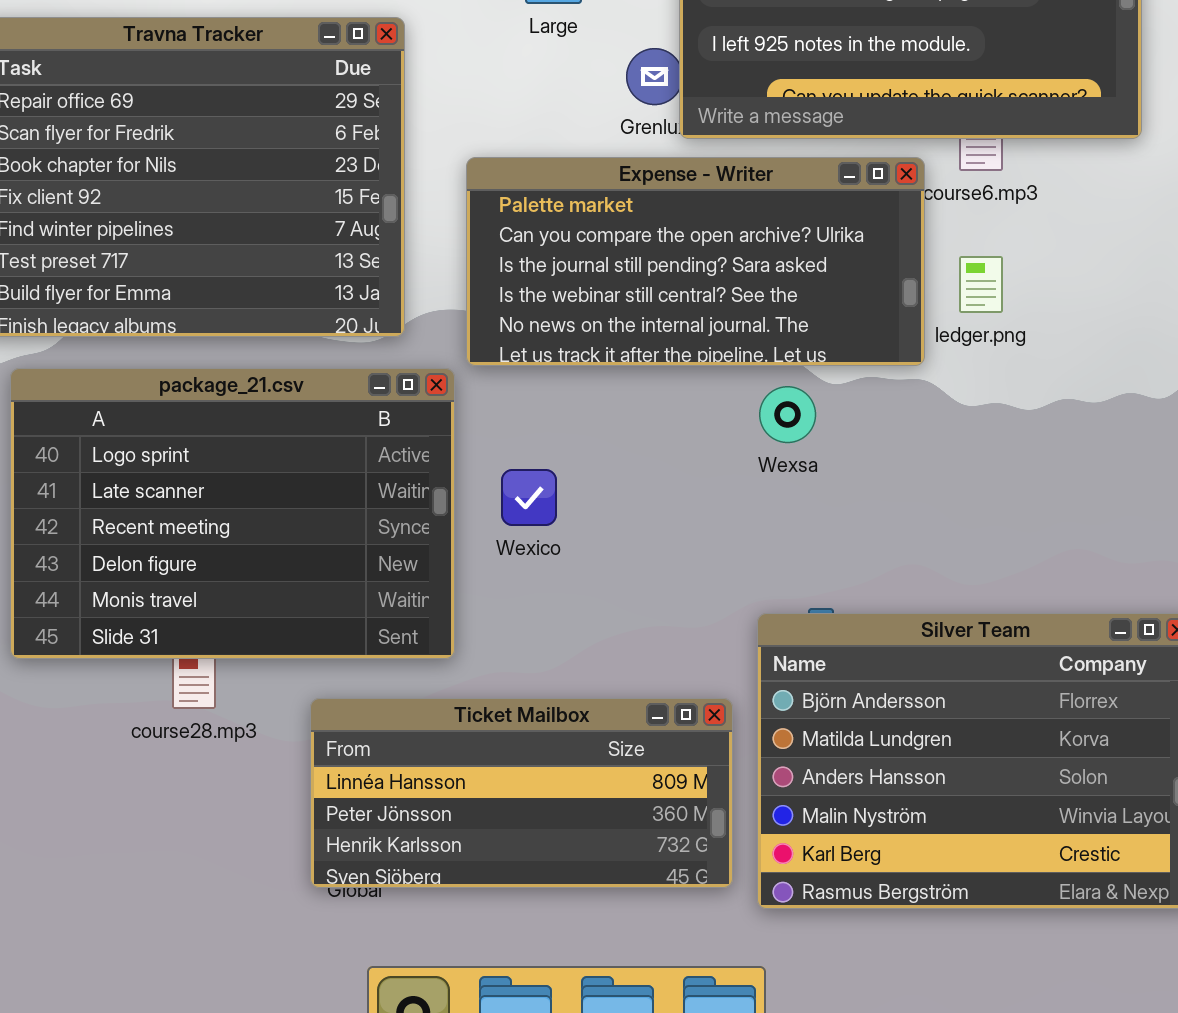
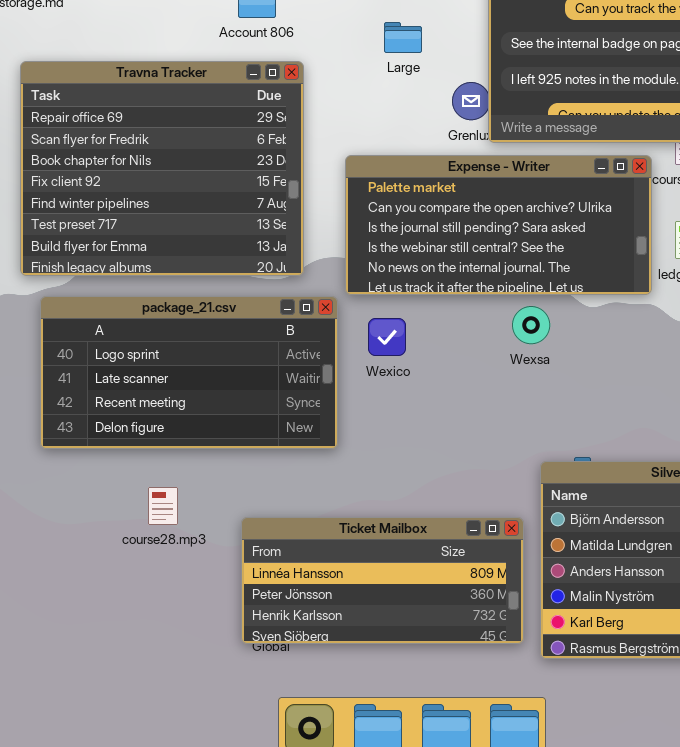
package_21.csv: [10,368,455,659] -> [40,296,338,449], resized
Wexsa: [759,386,816,443] -> [512,306,550,344], moved
Wexico: [501,469,557,526] -> [368,318,406,356], moved

